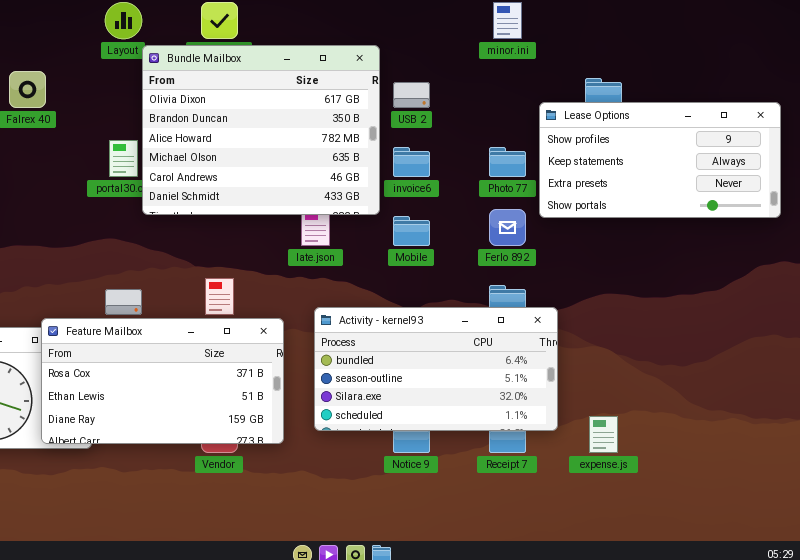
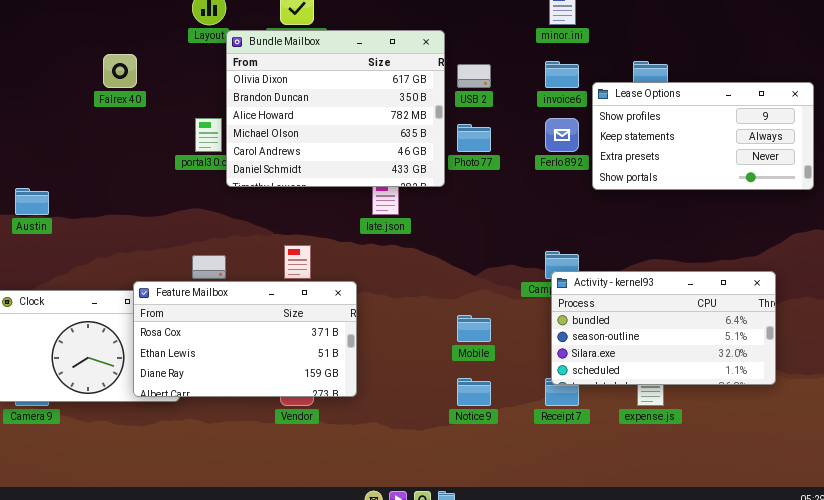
invoice6: [393,147,430,177] -> [545,61,579,88], moved
Photo 77: [489,147,526,177] -> [457,124,491,152], moved
Ferlo 892: [489,209,526,246] -> [545,118,579,152], moved
Mobile: [393,216,430,246] -> [457,315,491,342], moved
Activity - kernel93: [314,307,558,431] -> [551,271,776,385], moved

